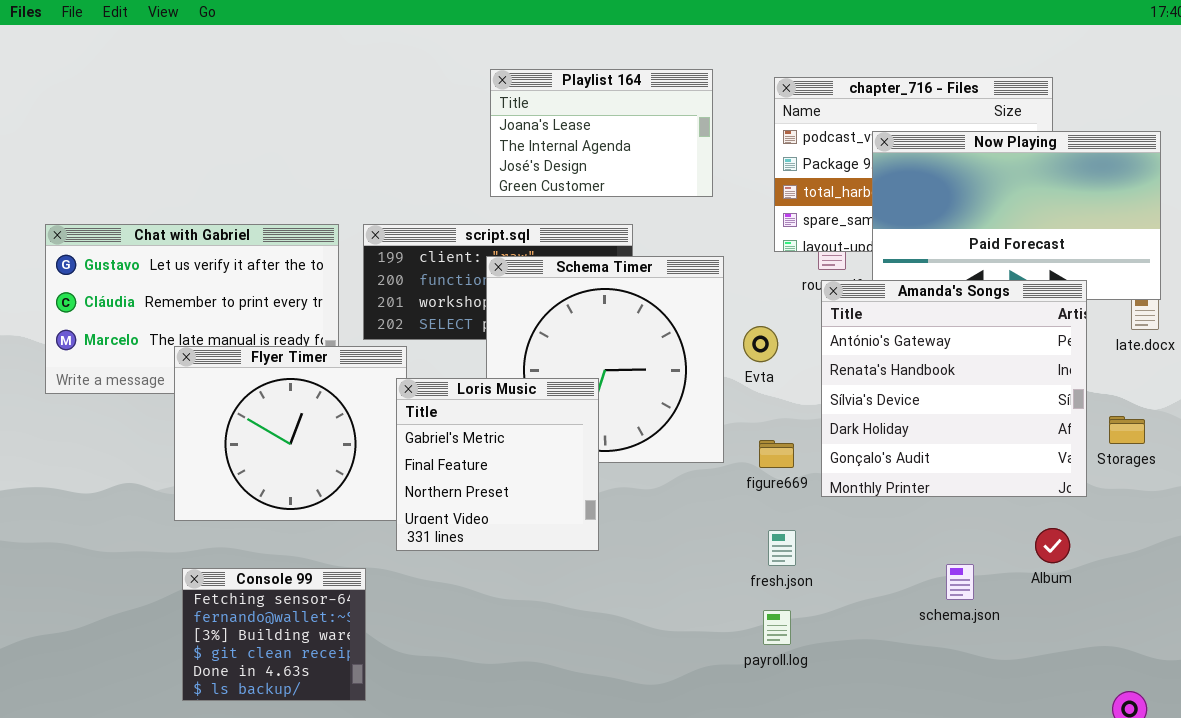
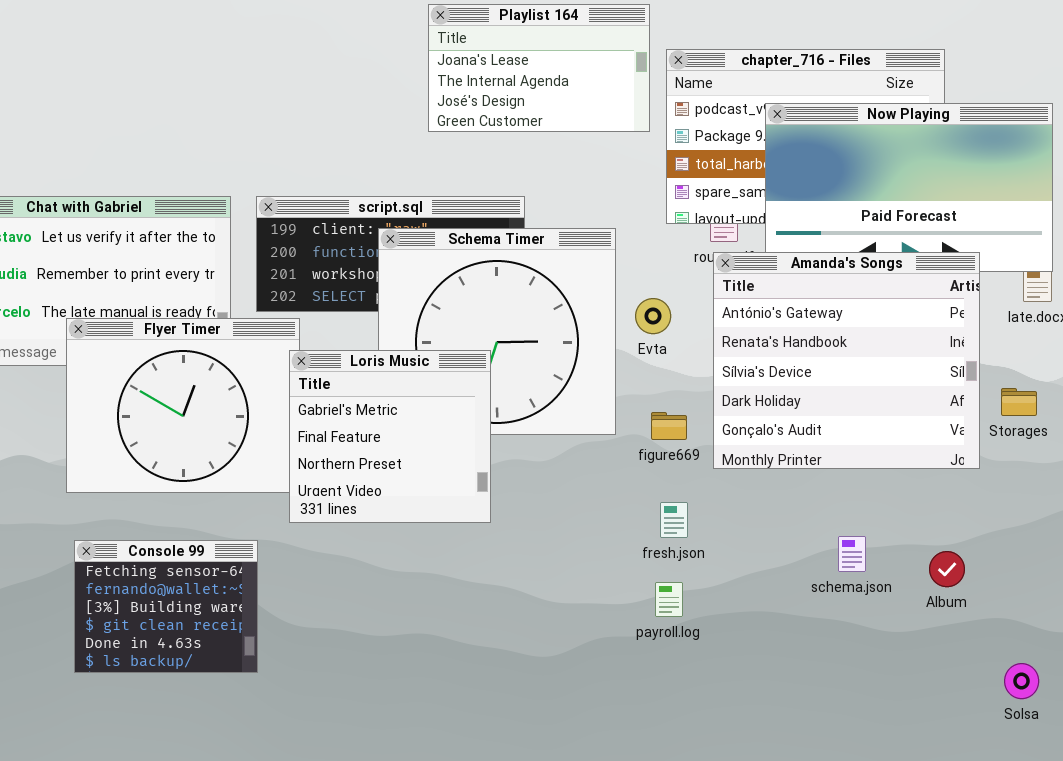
Playlist 164: [490,69,713,197] -> [428,4,650,132], moved
Album: [1035,528,1070,563] -> [929,551,965,587], moved

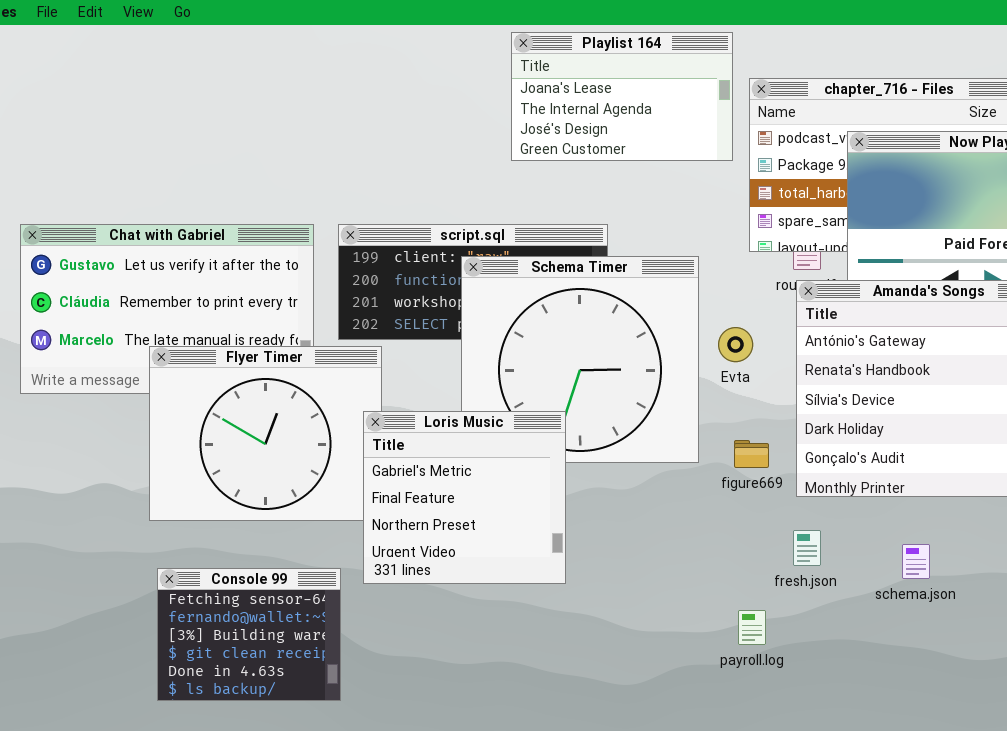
Loris Music: [289,350,491,523] -> [363,411,566,584], moved
fresh.json: [660,502,688,538] -> [793,530,821,566], moved
schema.json: [838,536,866,572] -> [902,544,930,579], moved

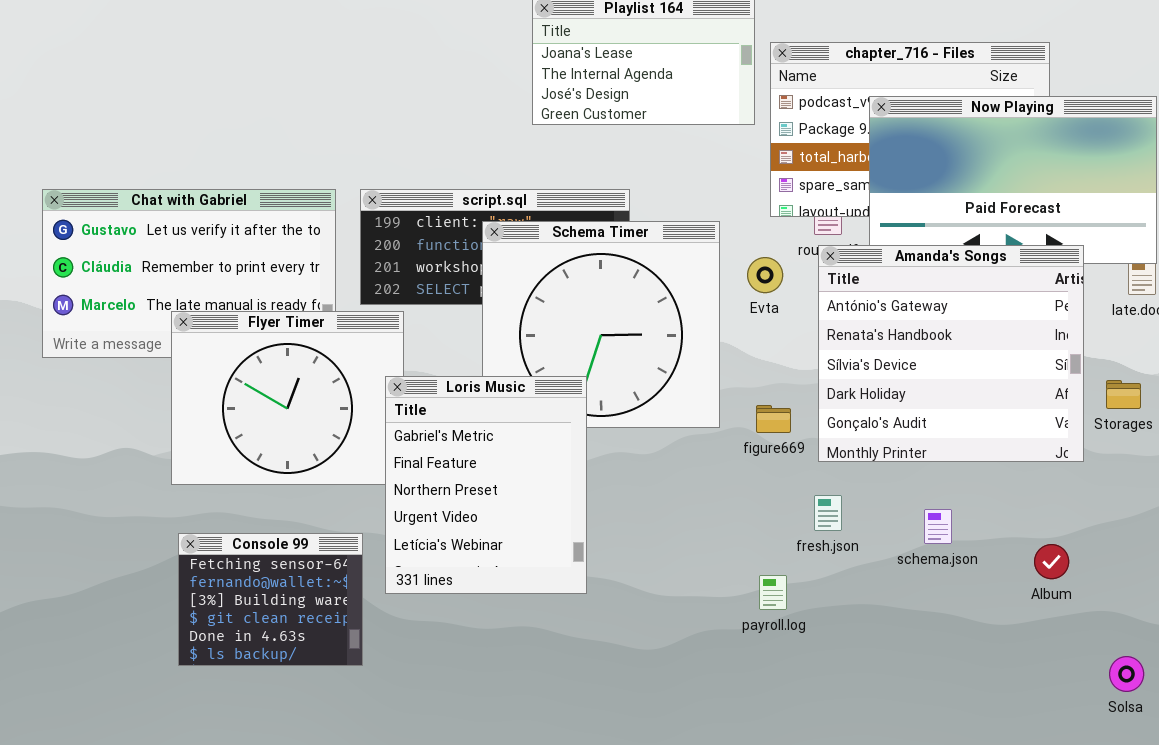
Evta: [718,327,753,362] -> [747,257,783,293], moved
Loris Music: [363,411,566,584] -> [385,376,587,594], resized

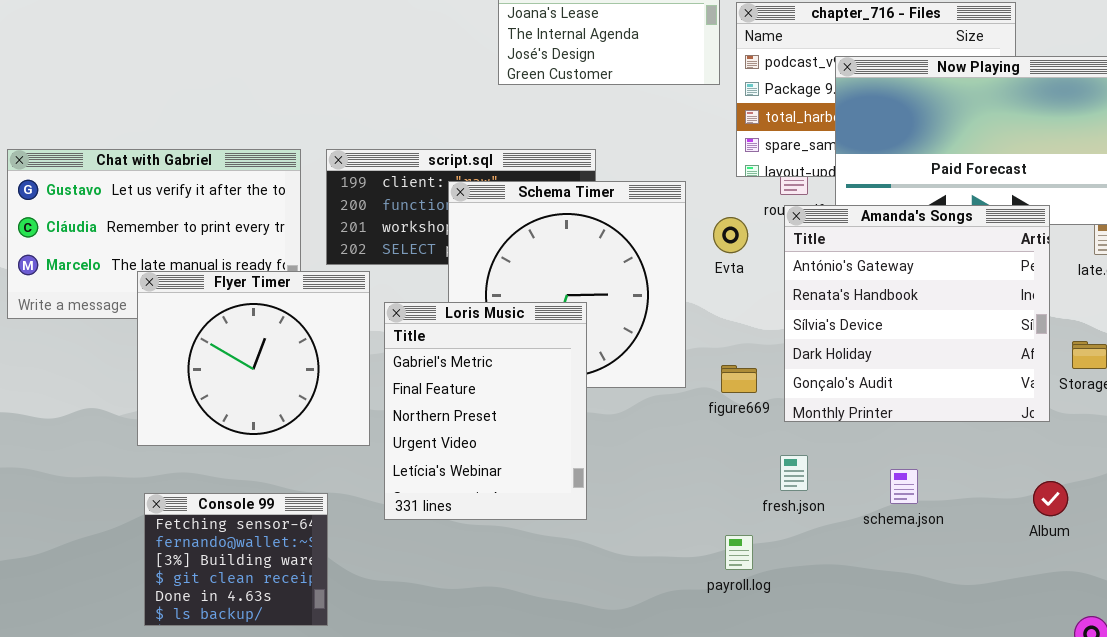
Loris Music: [385,376,587,594] -> [384,302,587,520], moved
Album: [1034,544,1069,579] -> [1033,481,1068,516], moved

